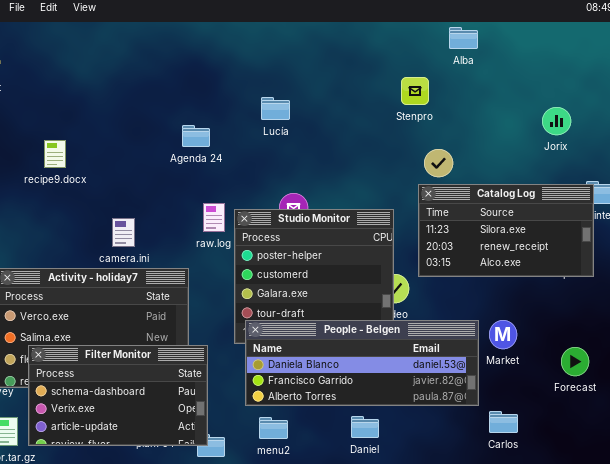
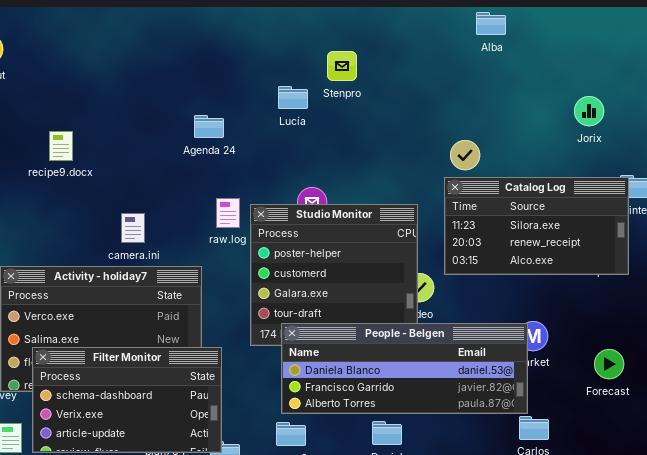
Stenpro: [401,77,429,105] -> [327,51,357,81], moved
People - Belgen: [245,320,479,406] -> [281,323,528,414], moved

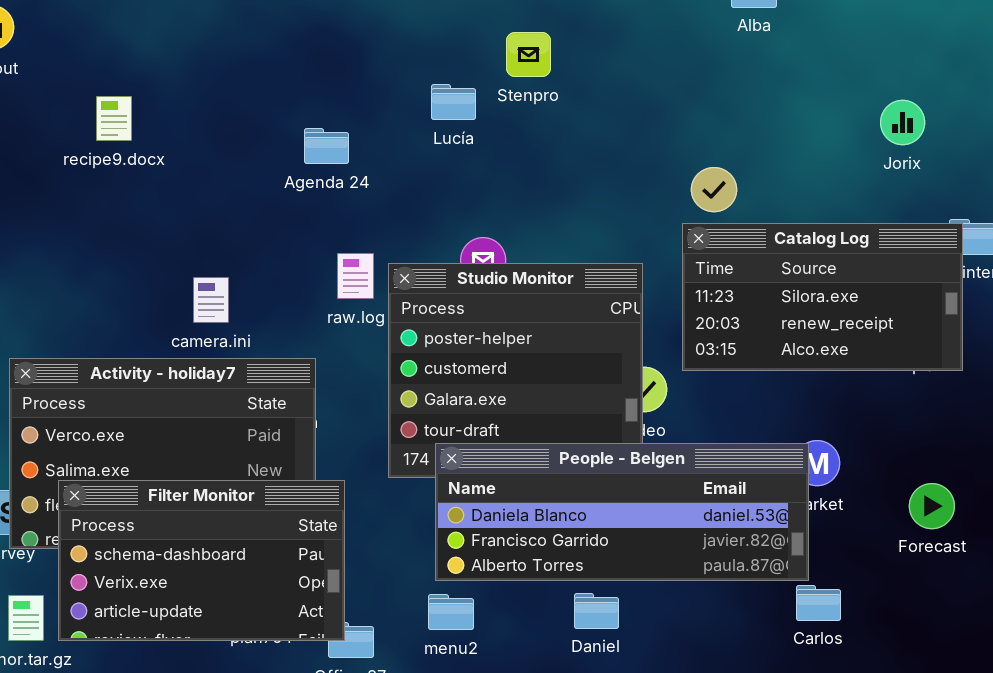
recipe9.docx: [49,131,73,161] -> [96,96,132,141], moved

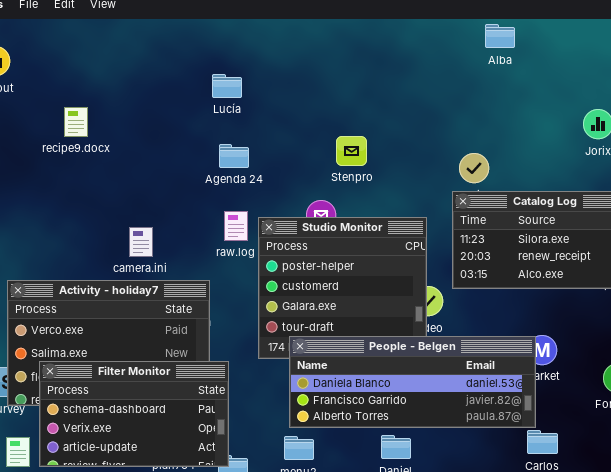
Stenpro: [506,32,551,77] -> [336,136,367,166], moved
Lucía: [431,84,476,120] -> [212,74,242,98], moved
Agenda 24: [304,128,349,164] -> [219,144,249,168], moved

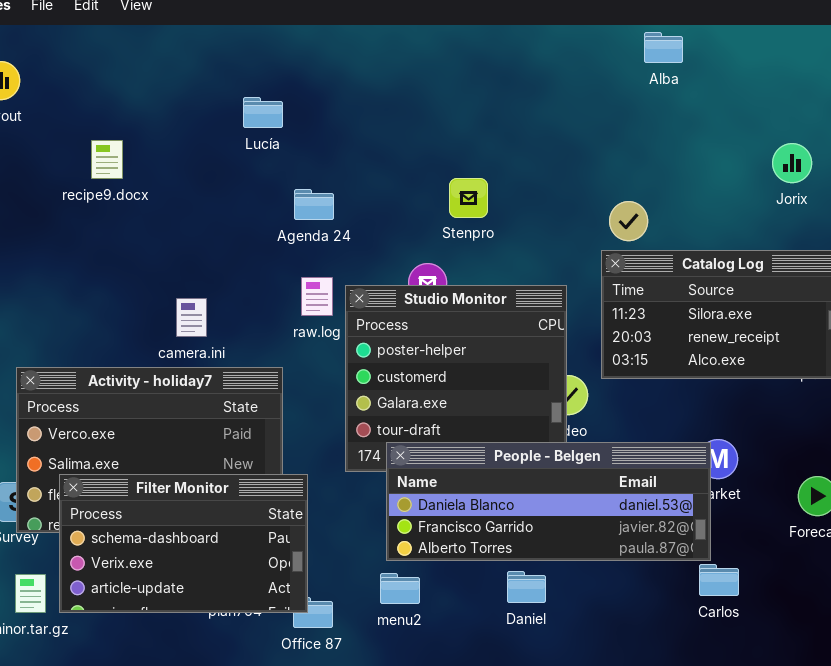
Lucía: [212,74,242,98] -> [243,97,283,128], moved

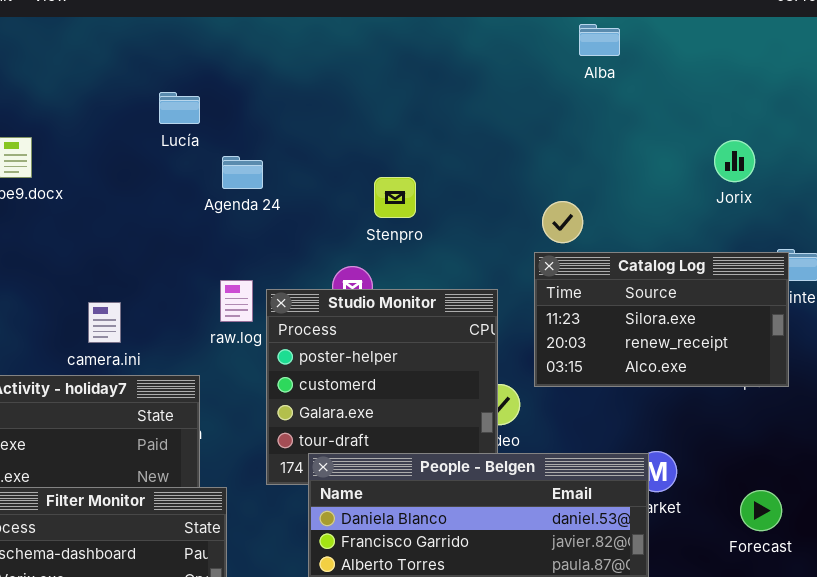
Agenda 24: [294,189,334,220] -> [222,156,263,189], moved

